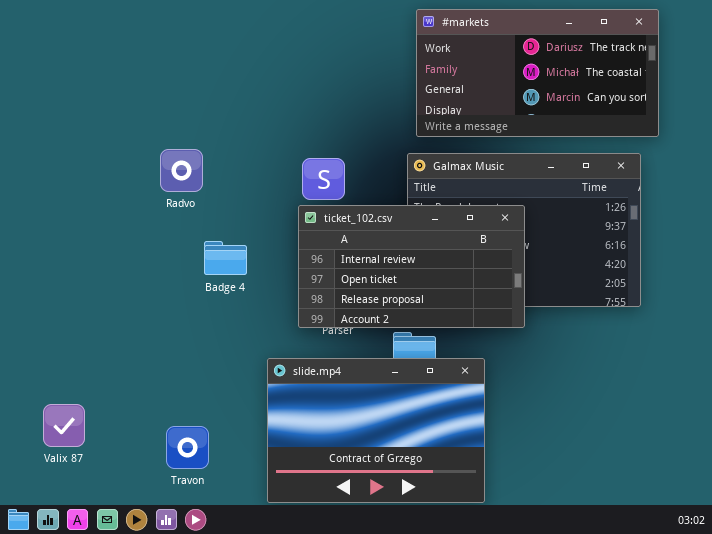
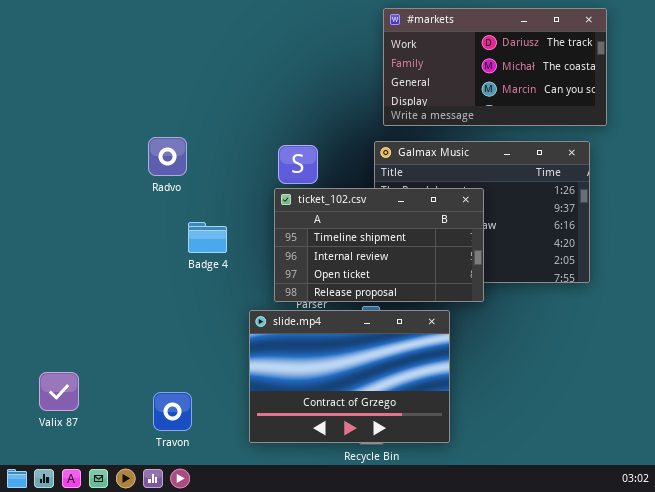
ticket_102.csv: [298,205,525,328] -> [274,188,484,302], scrolled up 1 row
slide.mp4: [267,358,485,503] -> [249,310,450,443], moved

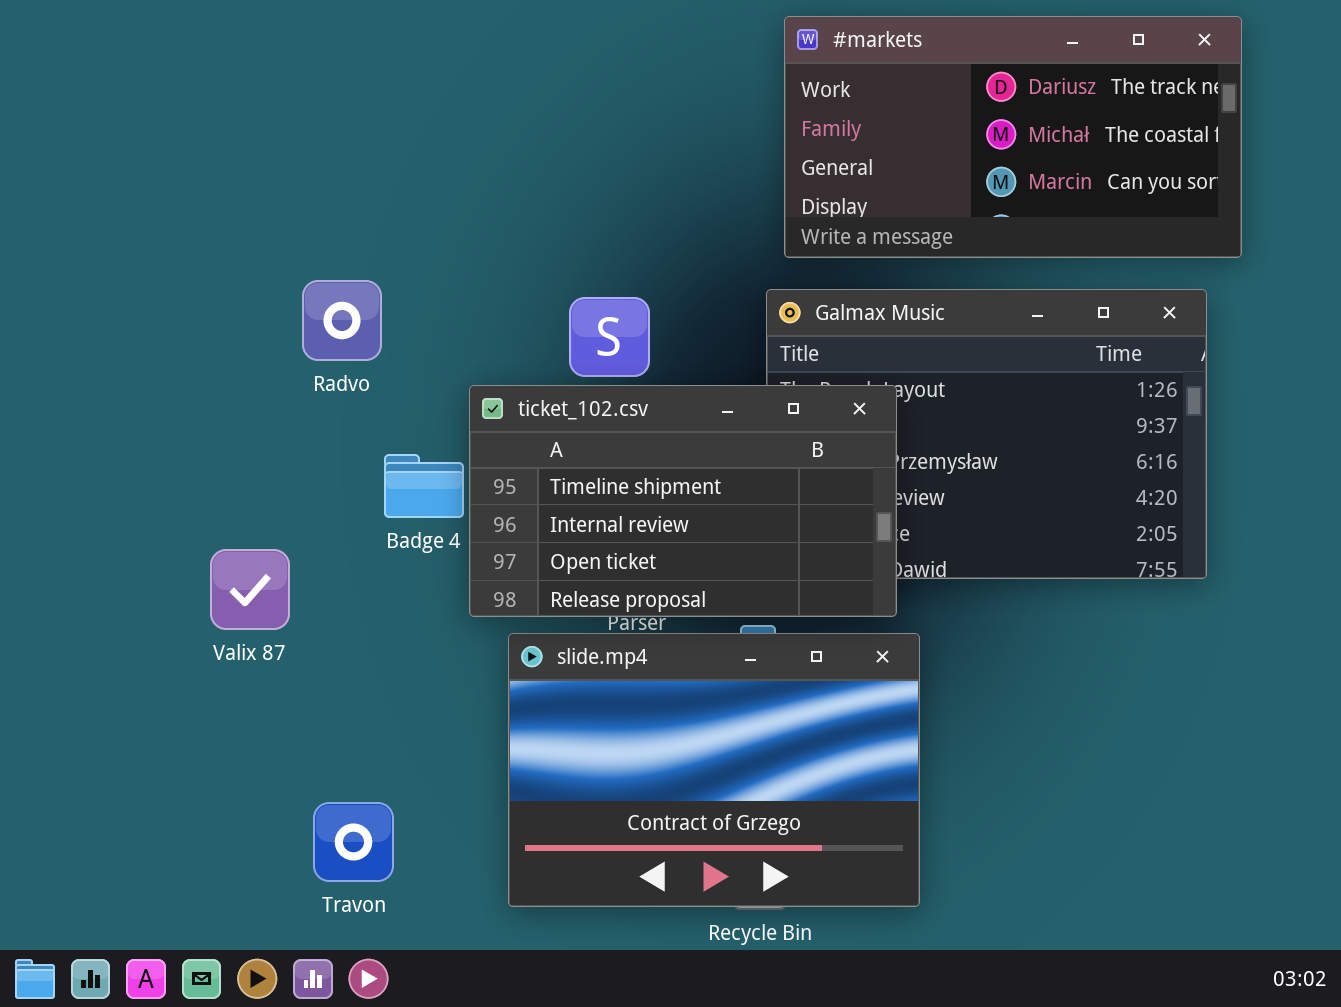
ticket_102.csv: [274,188,484,302] -> [469,385,897,617], moved
Valix 87: [39,372,79,411] -> [210,549,290,630], moved

